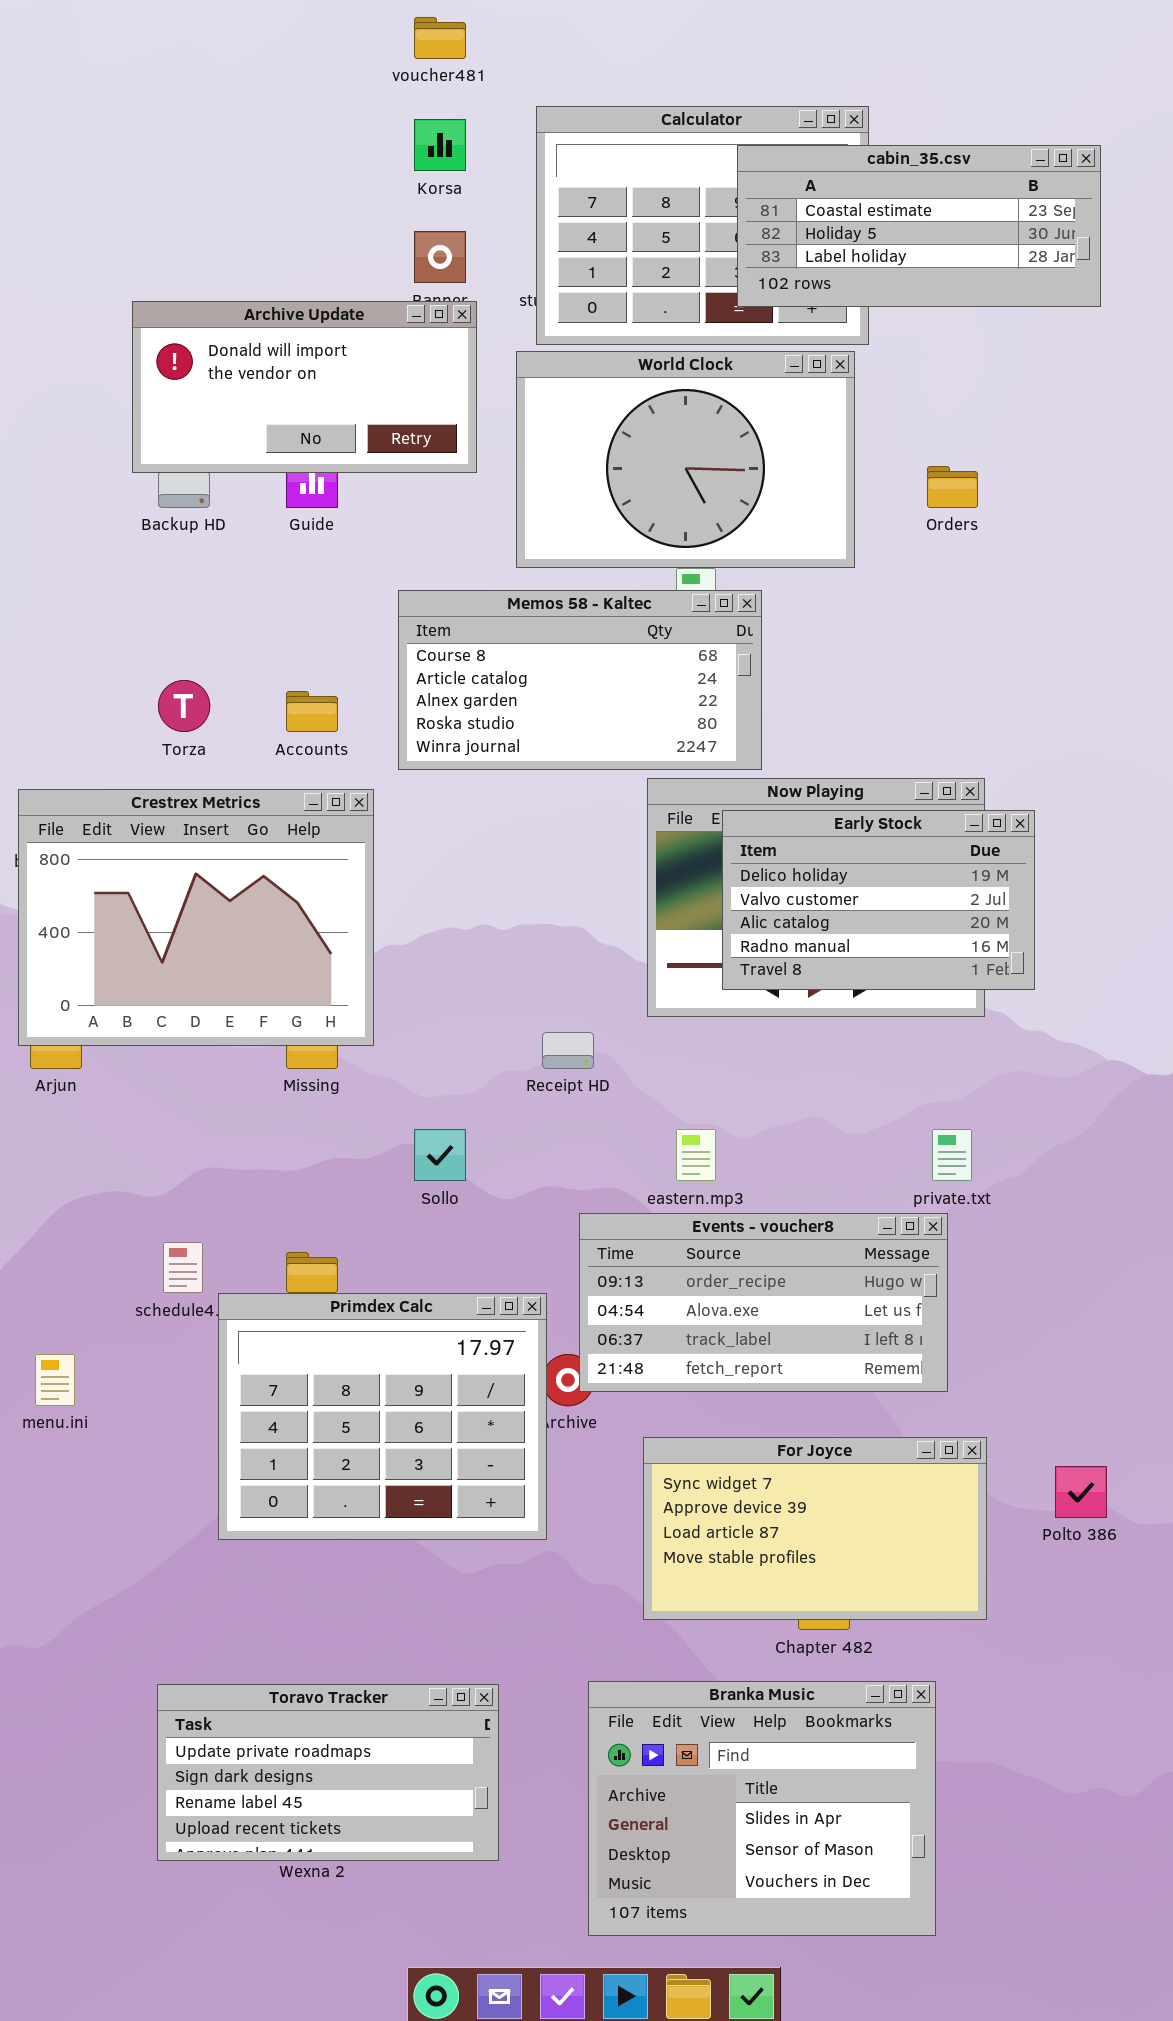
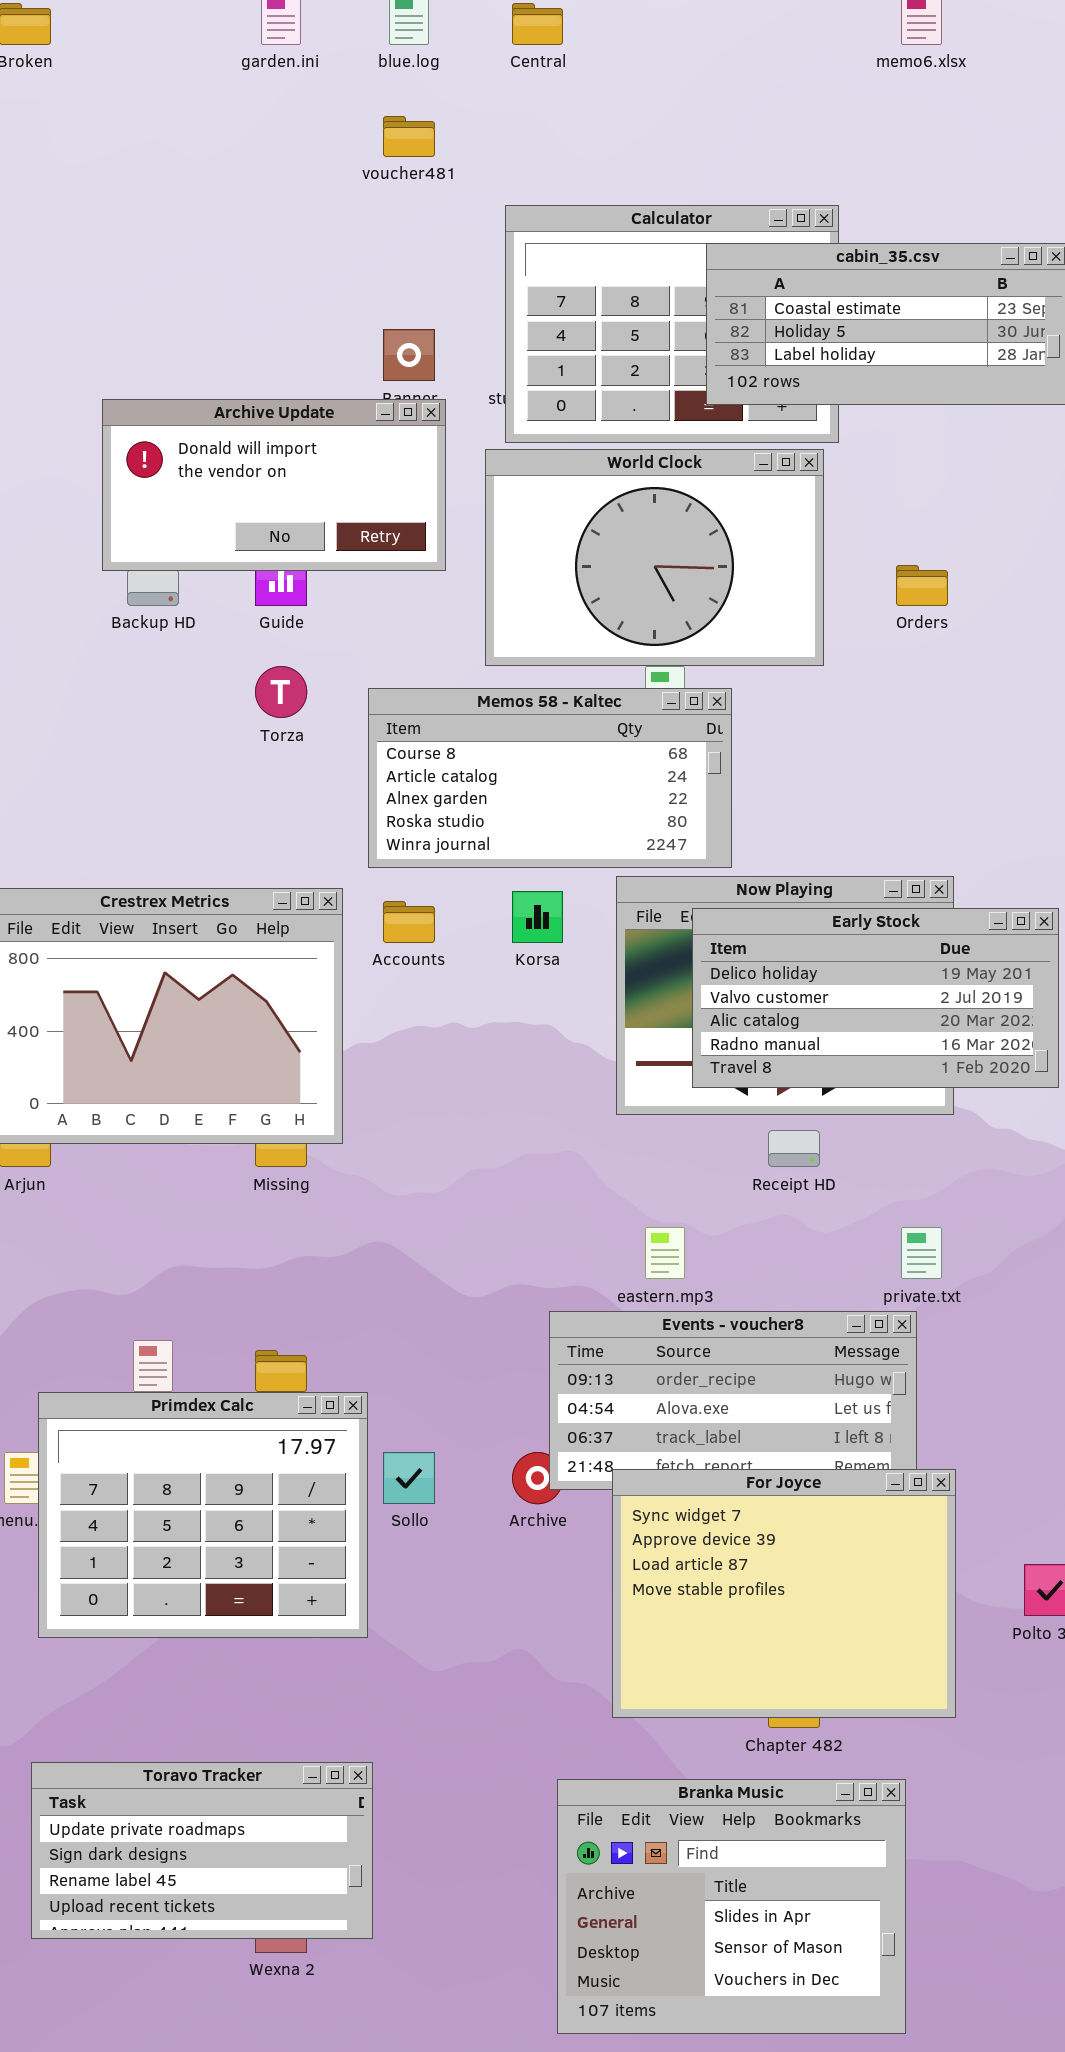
Korsa: [414,119,466,171] -> [512,891,563,943], moved
Torza: [158,680,210,732] -> [255,666,307,718], moved
Accounts: [286,691,338,732] -> [383,901,435,943], moved
Early Stock: [722,810,1035,990] -> [692,908,1059,1088], resized
Receipt HD: [542,1032,594,1069] -> [768,1130,820,1167], moved
Sollo: [414,1129,466,1181] -> [383,1452,435,1504], moved
Primdex Calc: [218,1293,547,1540] -> [38,1392,368,1638], moved
For Joyce: [643,1437,987,1620] -> [612,1469,956,1718], resized
Toravo Tracker: [157,1684,499,1861] -> [31,1762,373,1939], moved

